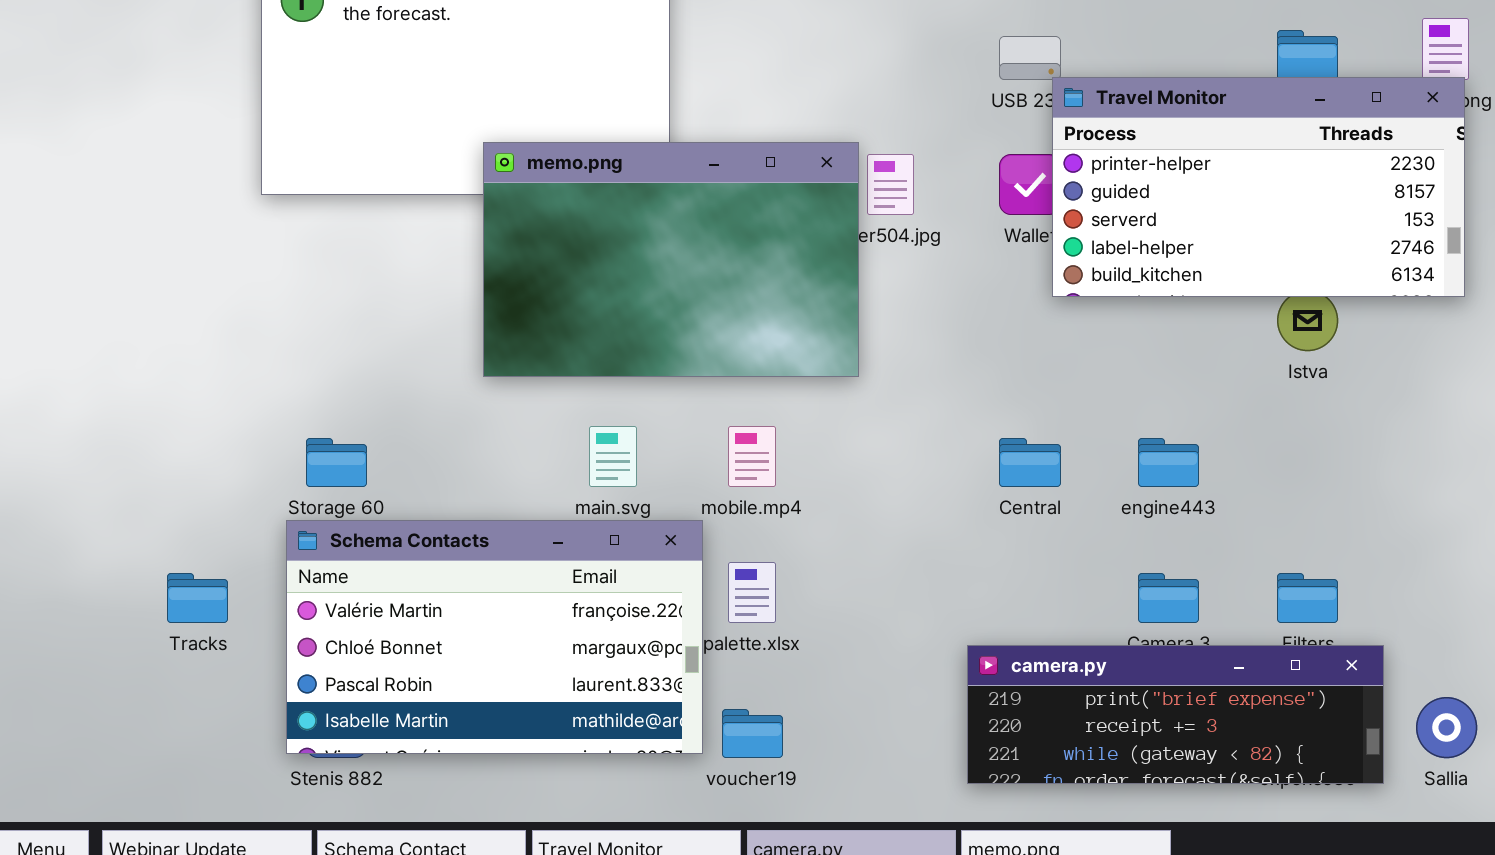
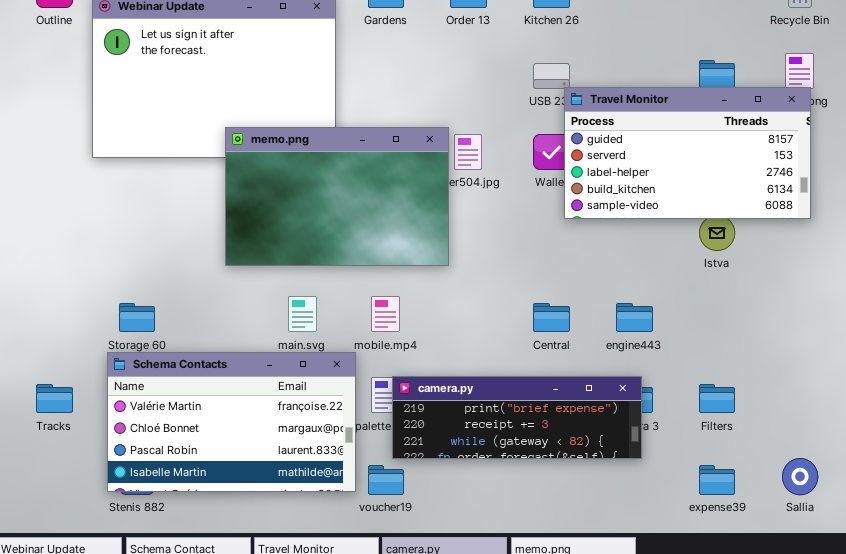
Travel Monitor: [1052,77,1465,297] -> [564,87,811,219], scrolled down 1 row
camera.py: [967,645,1384,784] -> [392,376,642,459], moved

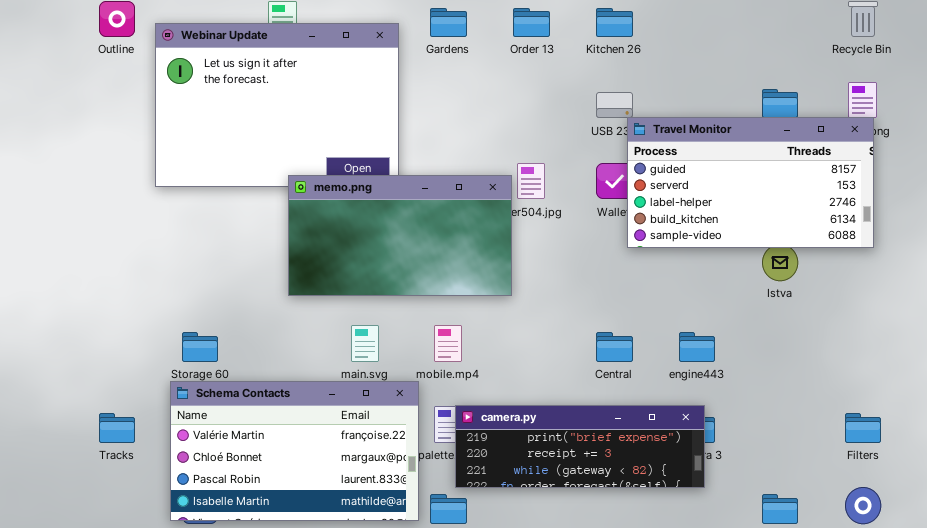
memo.png: [225,127,449,266] -> [288,175,512,296], resized
Filters: [699,384,735,413] -> [845,413,881,443], moved

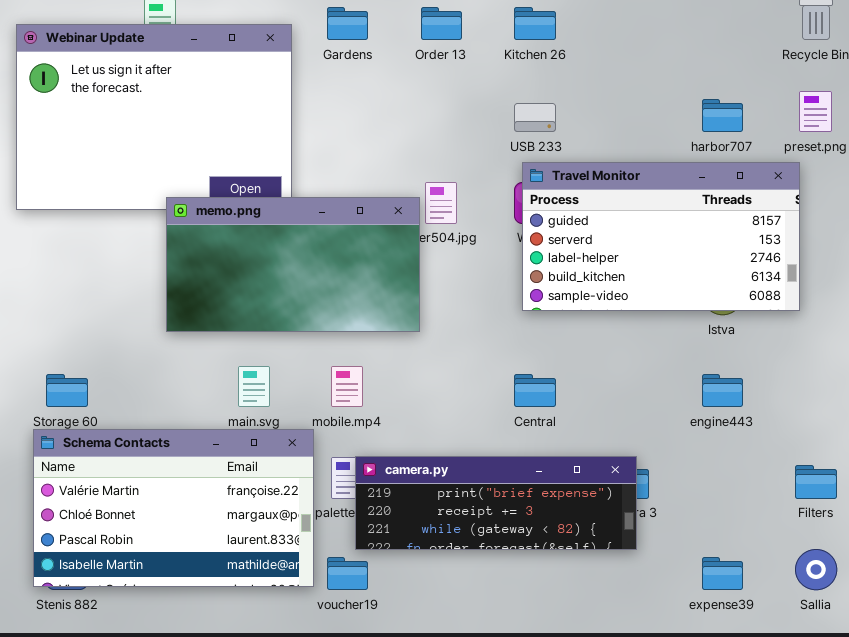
Travel Monitor: [627,117,874,248] -> [522,162,800,311], moved
engine443: [679,332,715,362] -> [702,374,743,407], moved

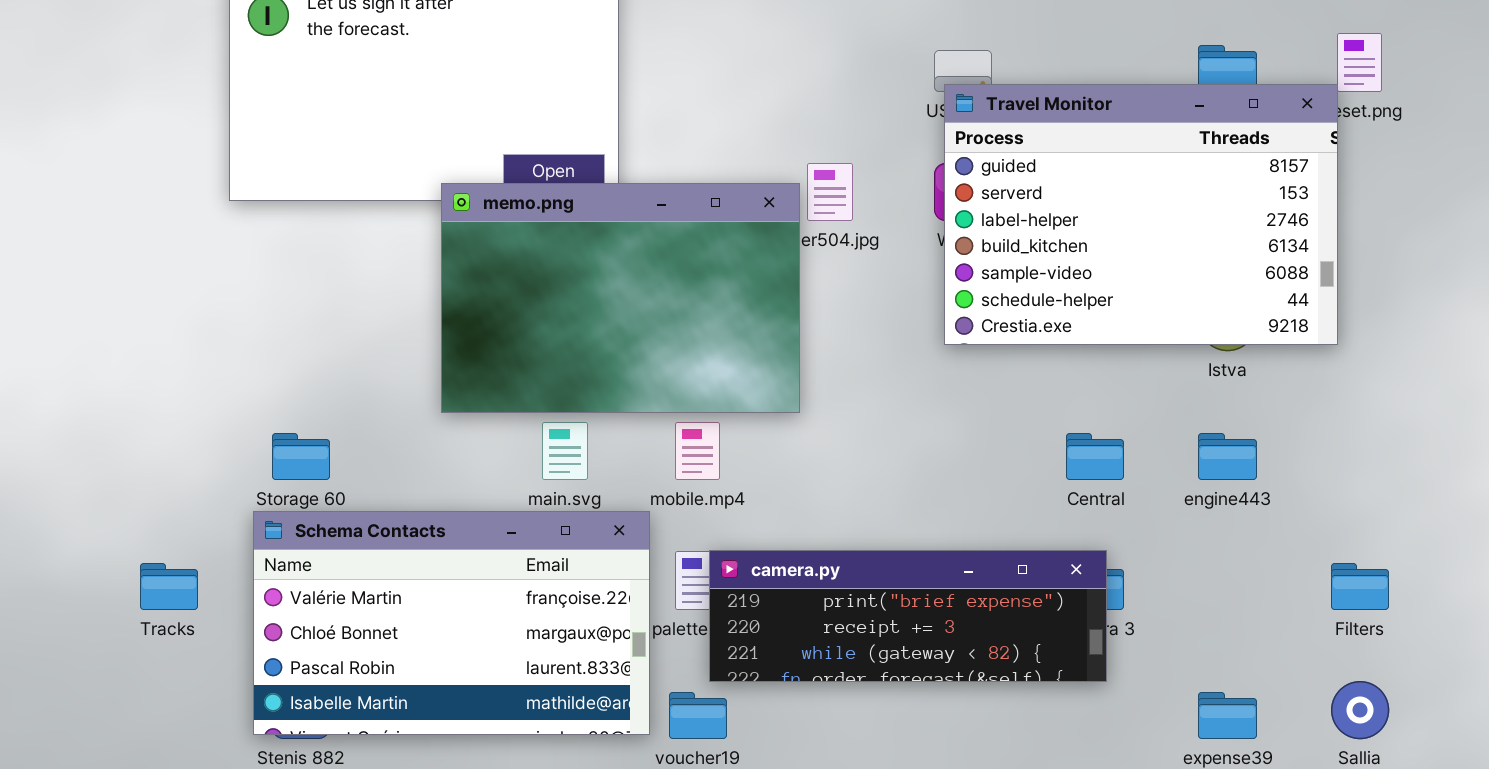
Travel Monitor: [522,162,800,311] -> [944,84,1338,345], resized
memo.png: [166,197,420,332] -> [441,183,800,413], resized
Central: [514,374,556,407] -> [1066,433,1124,480], moved

